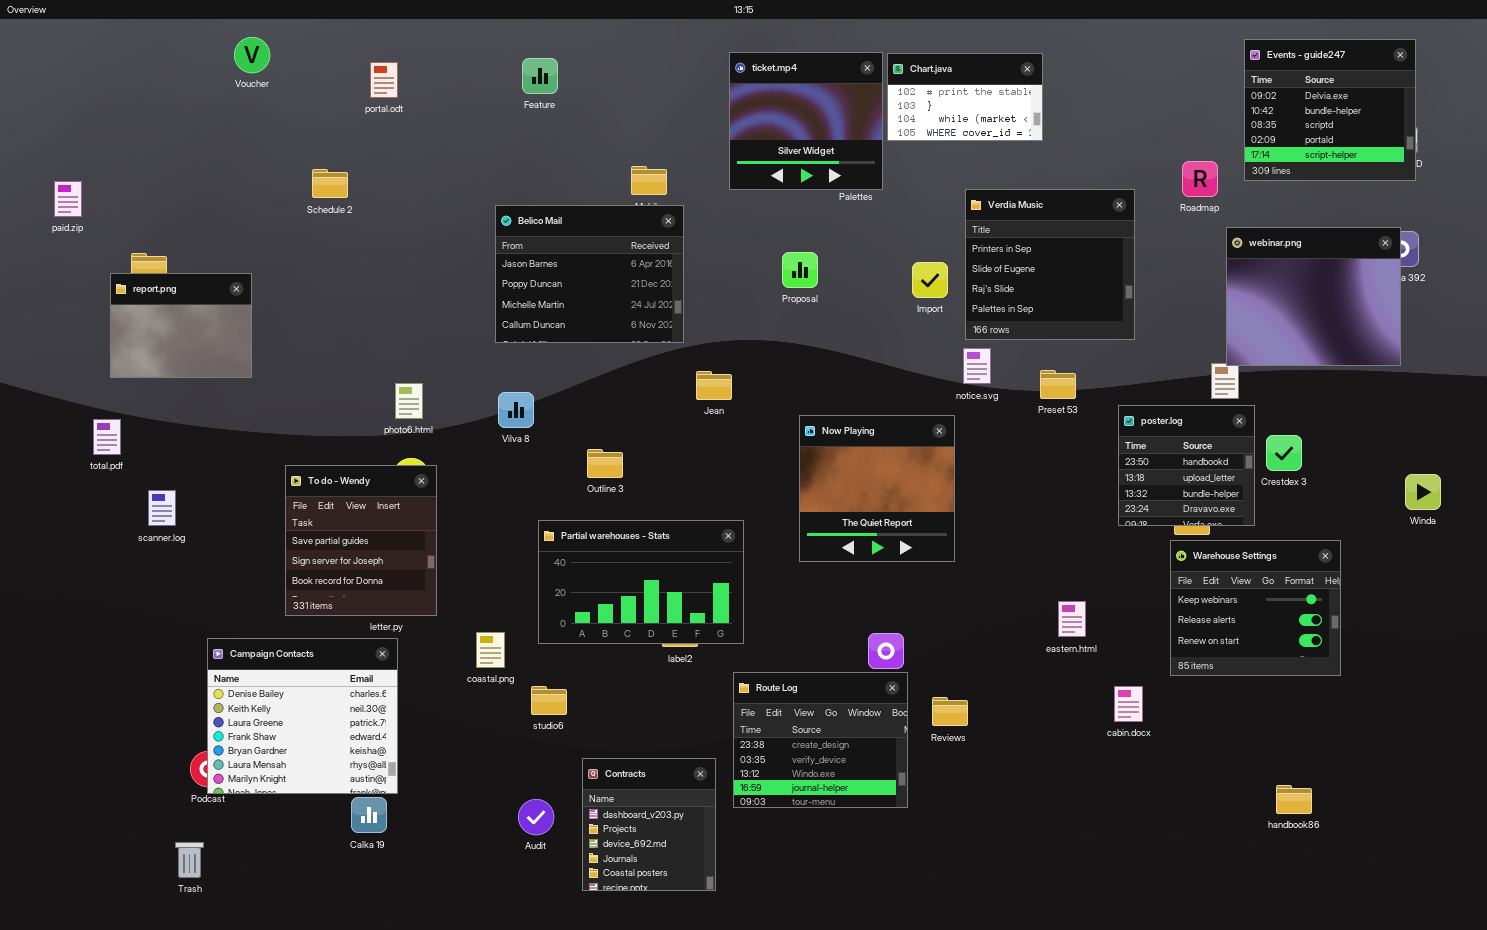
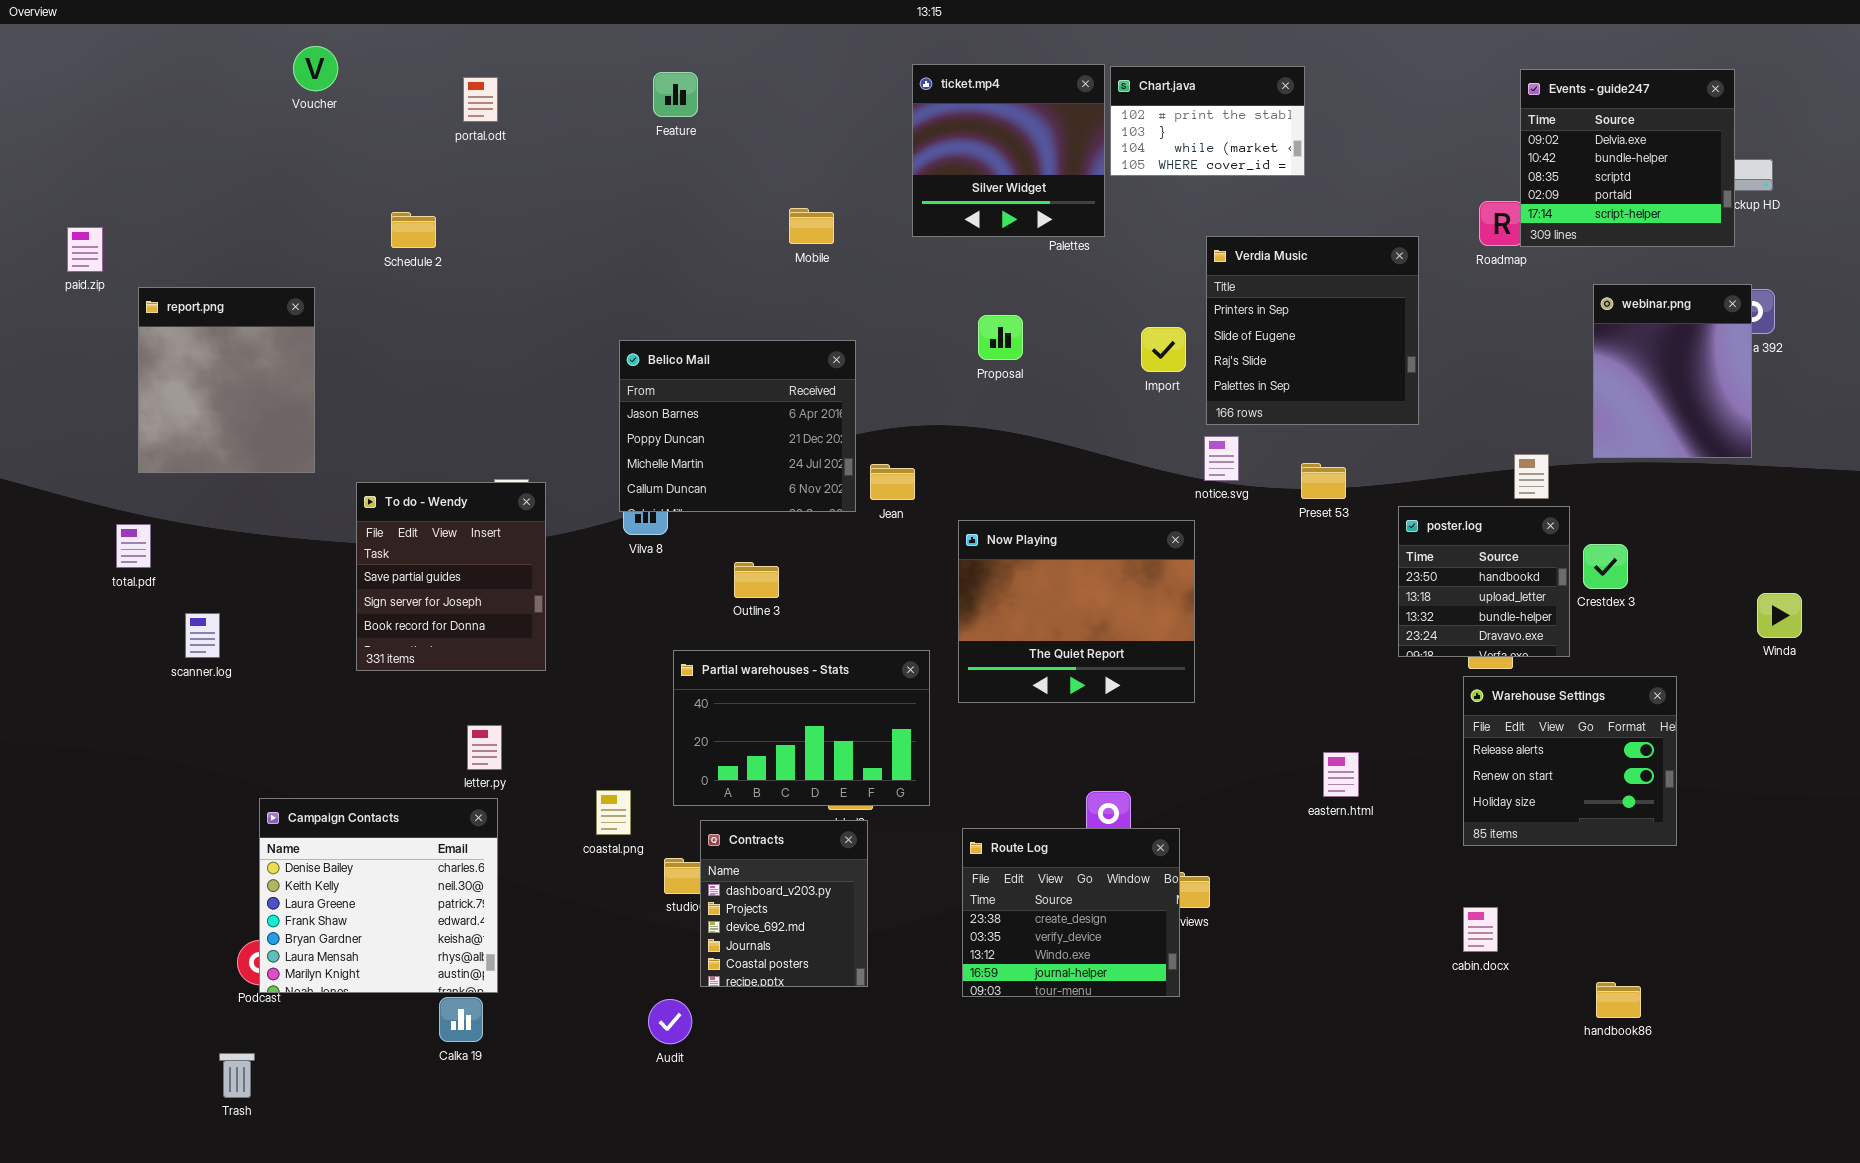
Events - guide247: [1244,39,1416,181] -> [1520,69,1735,247], moved
Belico Mail: [495,205,684,343] -> [619,340,856,512], moved
webinar.png: [1226,227,1401,366] -> [1593,284,1752,458], resized
report.png: [110,273,252,378] -> [138,287,315,473], resized
Now Playing: [799,415,955,562] -> [958,520,1195,703], resized
To do - Wendy: [285,465,437,616] -> [356,482,546,671], moved
Warehouse Settings: [1170,540,1341,676] -> [1463,676,1677,846], scrolled down 1 row
Route Log: [733,672,908,808] -> [962,828,1180,997], moved
cabin.docx: [1114,686,1143,722] -> [1463,907,1498,952], moved
Contracts: [582,758,716,891] -> [700,820,868,987], moved

